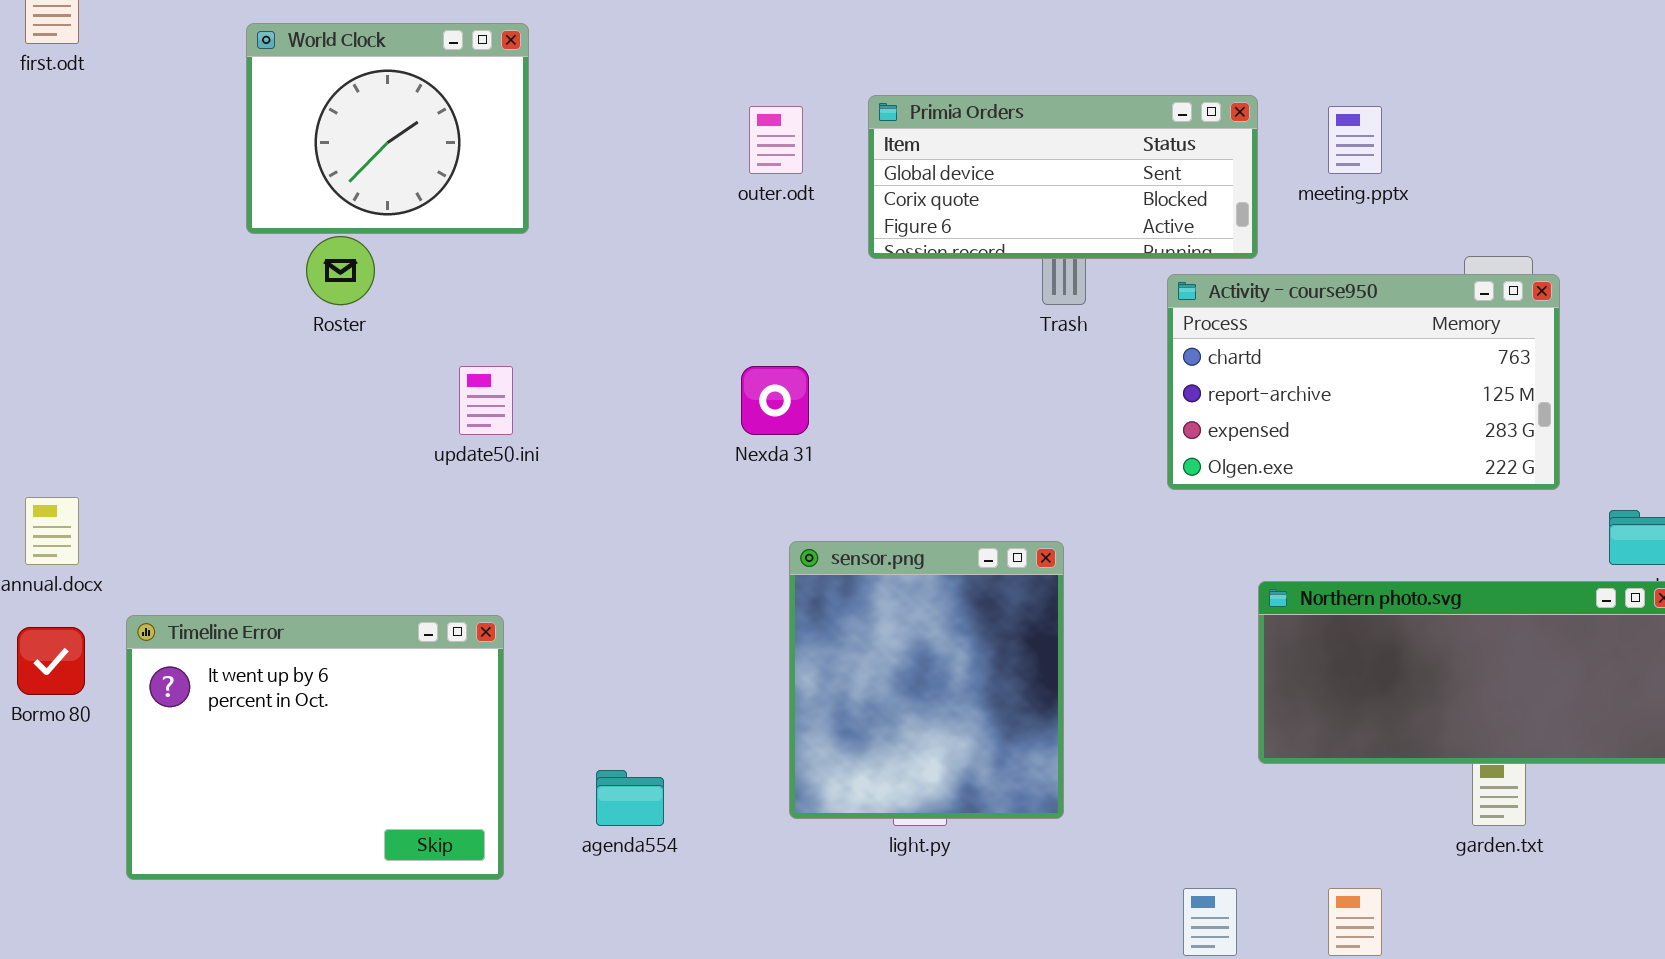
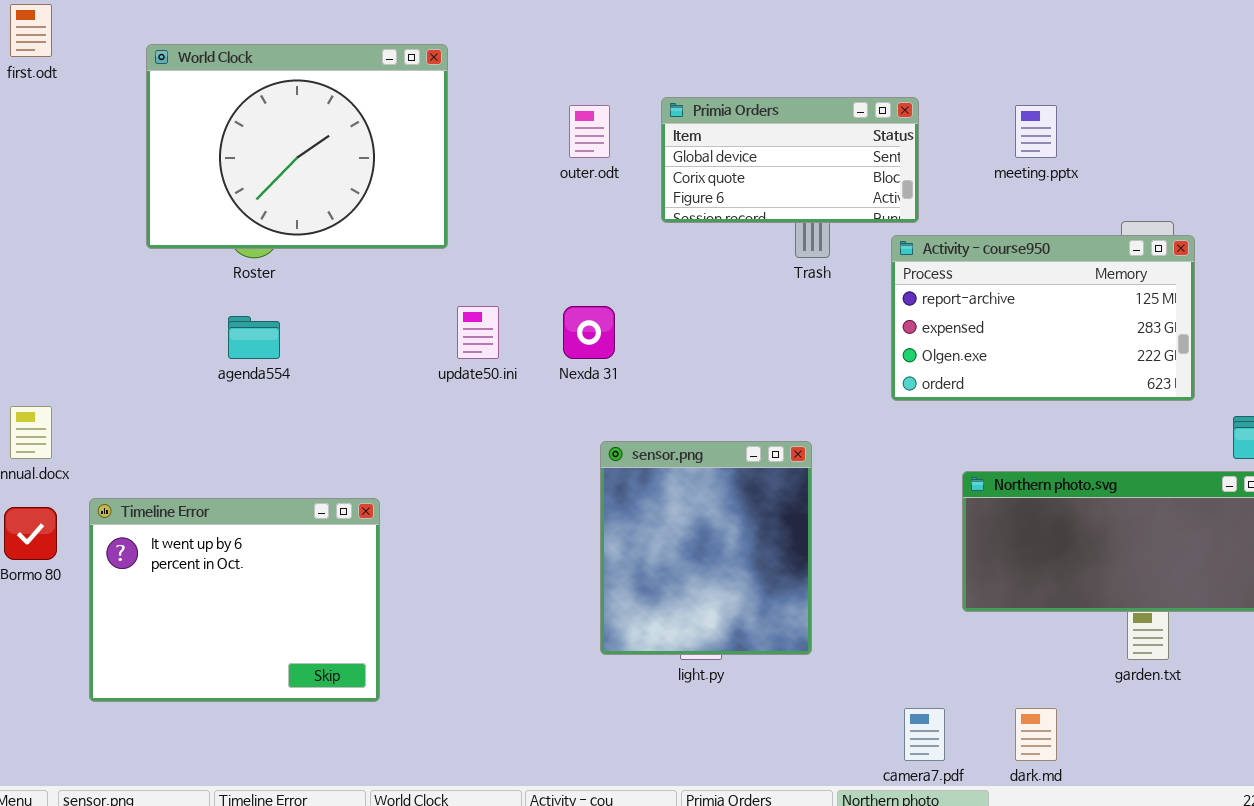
World Clock: [246,23,529,234] -> [146,44,448,249], moved, resized
Primia Orders: [868,95,1258,259] -> [661,97,919,223], resized
Activity - course950: [1167,274,1560,490] -> [891,235,1195,401], scrolled down 1 row
update50.ini: [459,366,513,435] -> [457,306,499,359], moved
agenda554: [596,770,664,826] -> [228,316,280,359], moved

